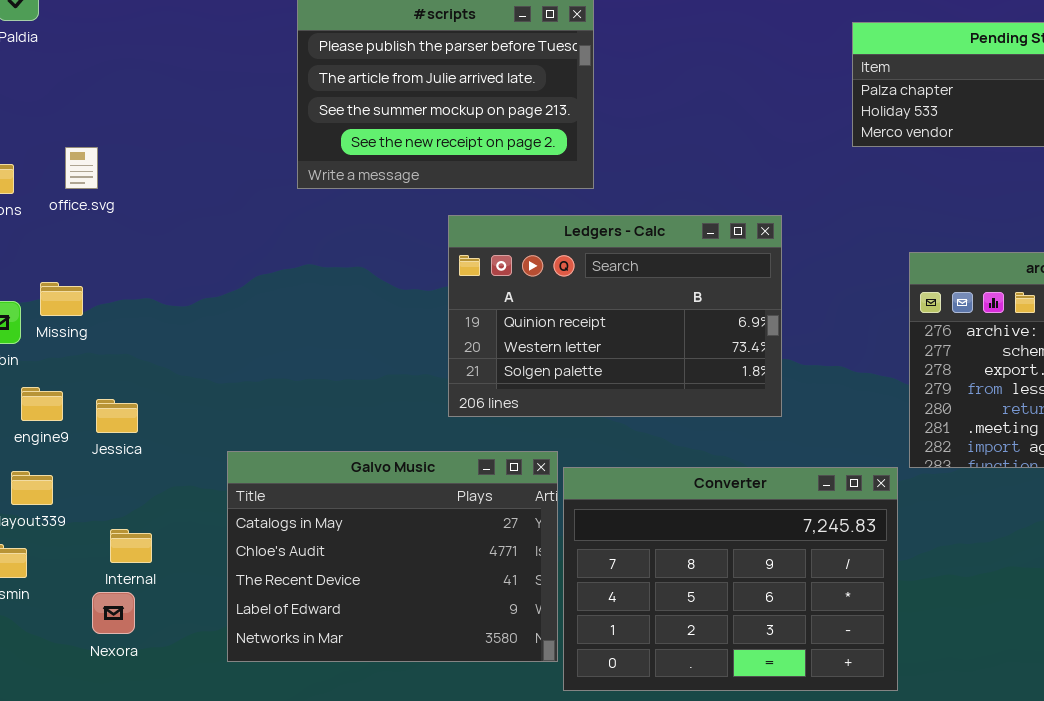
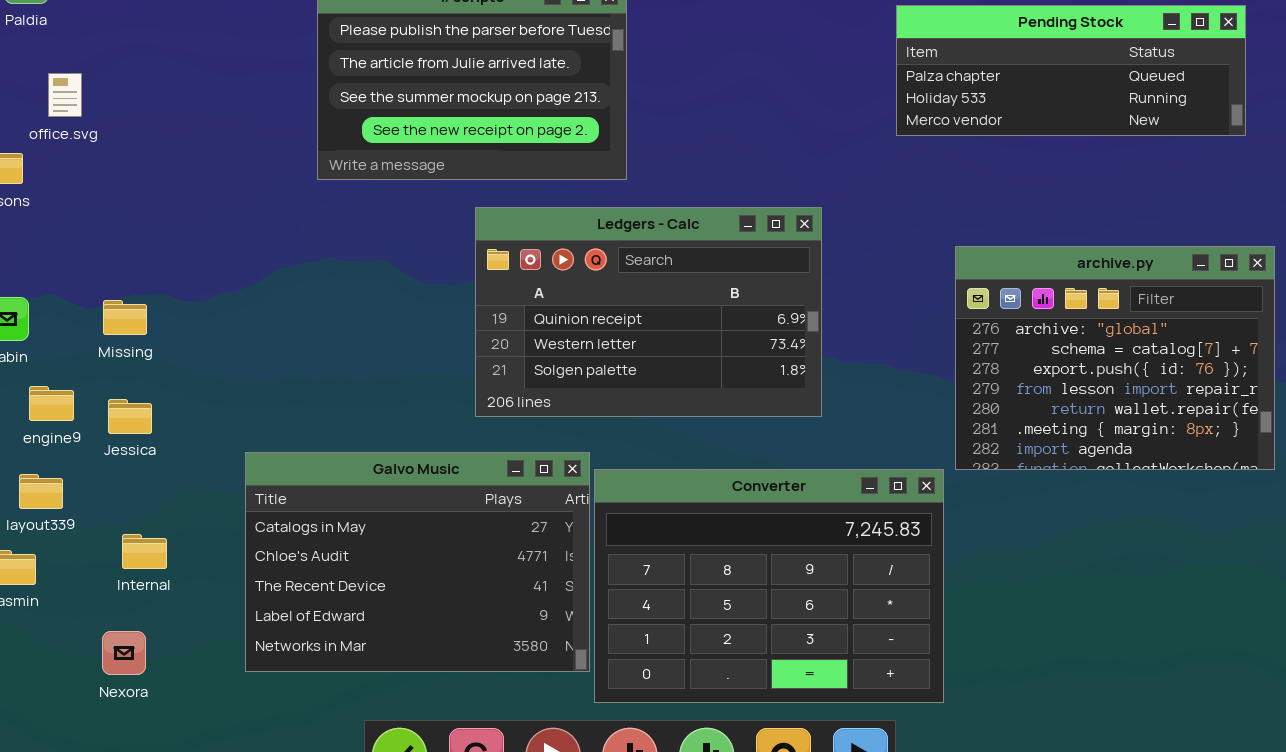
office.svg: [65,147,98,189] -> [48,73,82,117], moved
Missing: [40,282,83,316] -> [103,300,147,335], moved
Nexora: [92,592,135,634] -> [102,631,146,675], moved

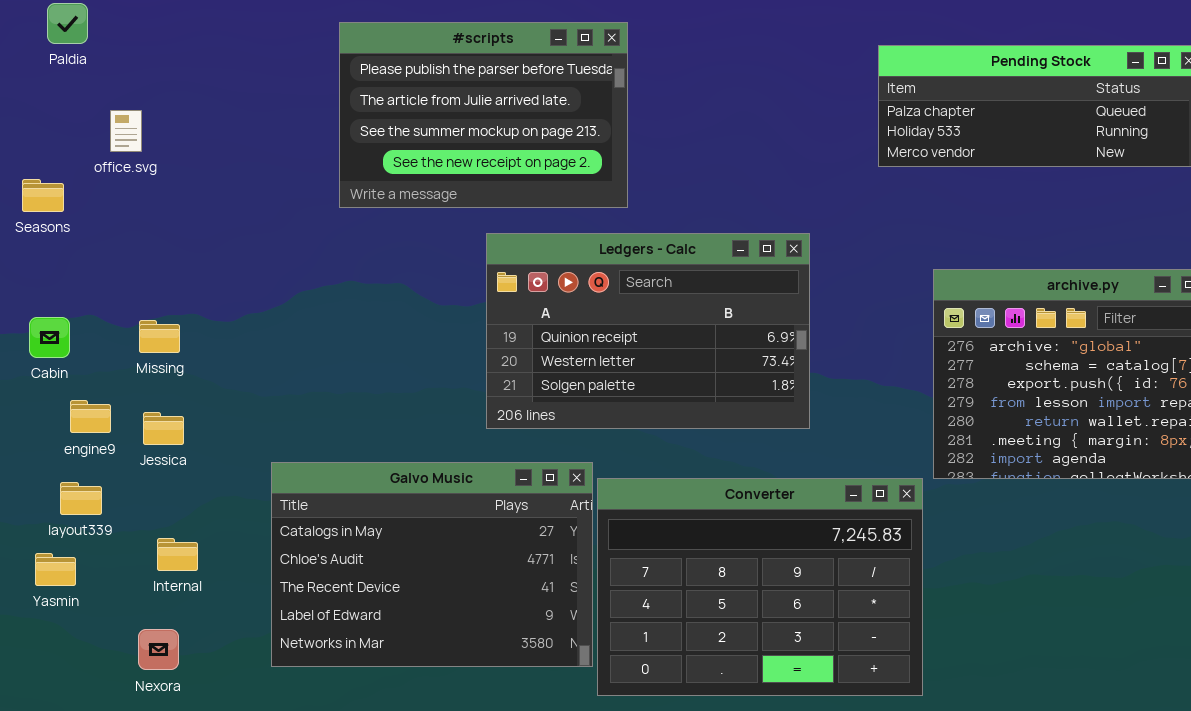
office.svg: [48,73,82,117] -> [110,110,142,152], moved

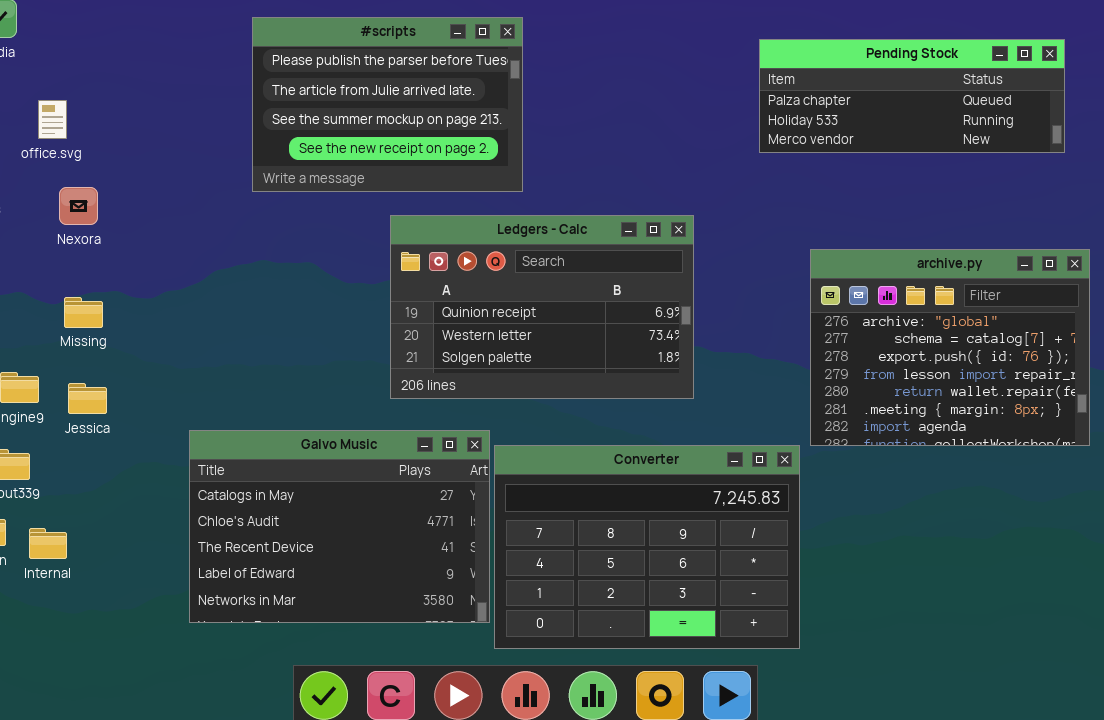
Internal: [157,538,198,571] -> [29,528,67,559], moved
Nexora: [138,629,179,670] -> [59,187,98,225], moved

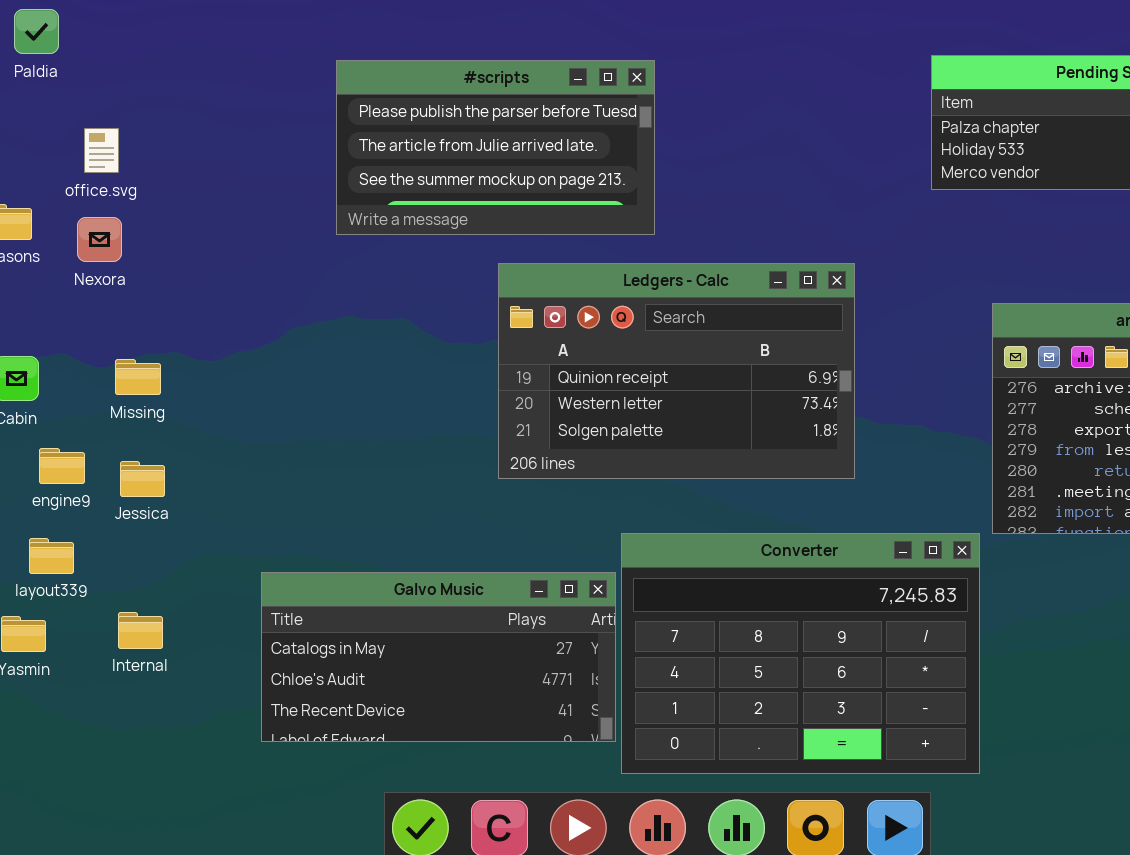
#scripts: [252,17,523,192] -> [336,60,655,235], resized
Nexora: [59,187,98,225] -> [77,217,122,262], moved
Galvo Music: [189,430,490,623] -> [261,572,616,742], resized
Internal: [29,528,67,559] -> [118,612,163,649], moved

